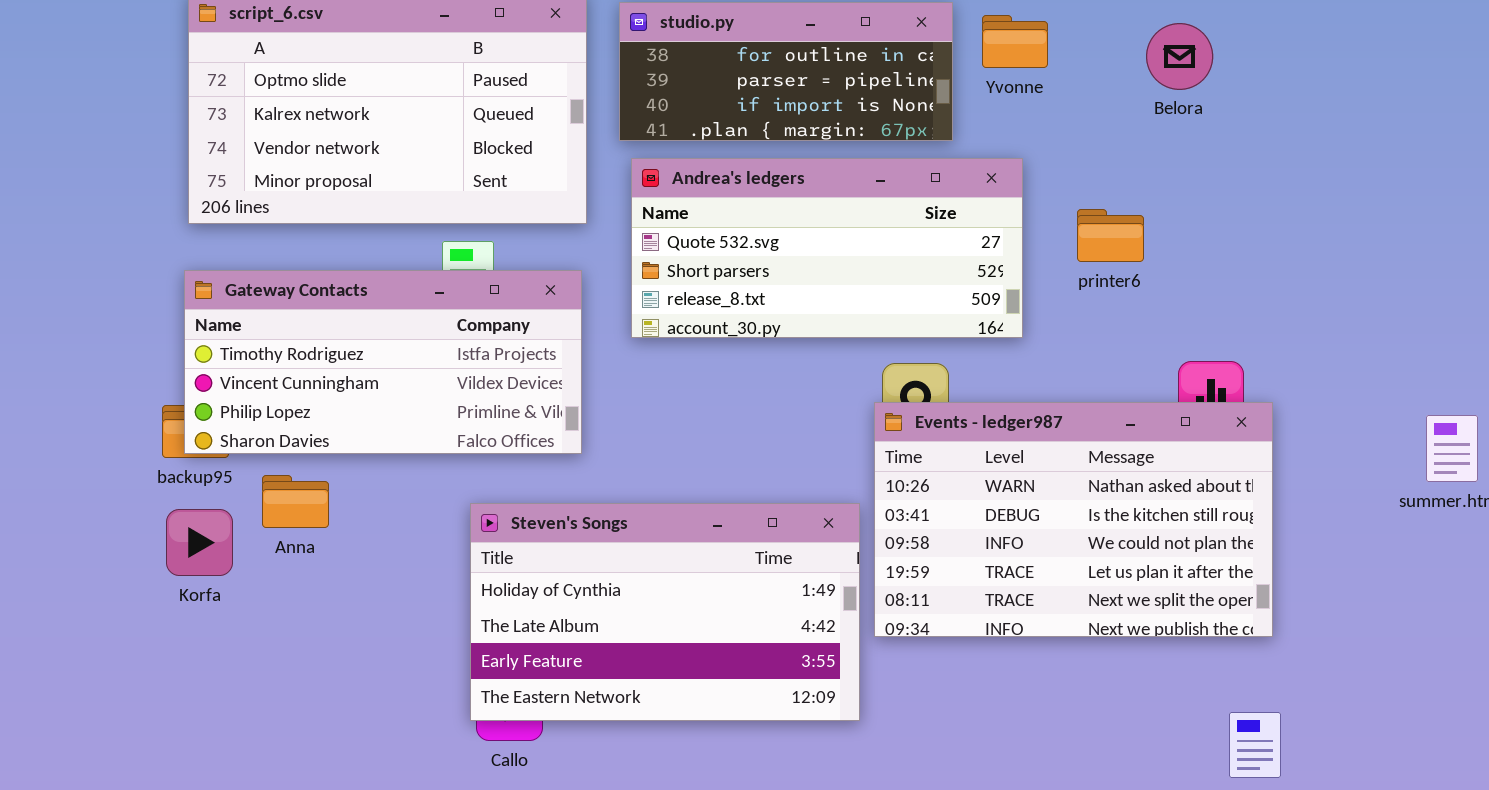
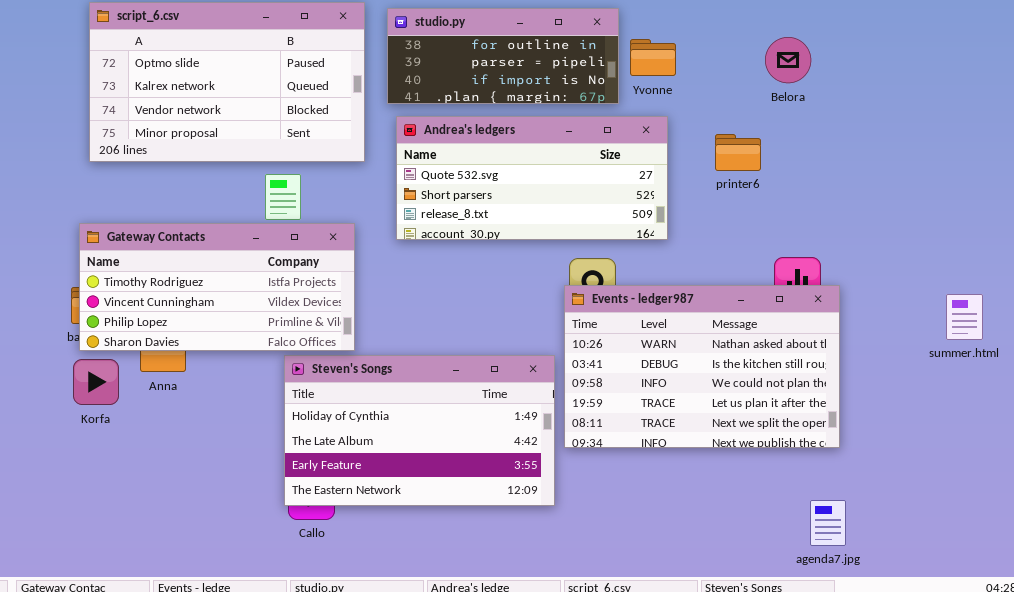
Yvonne: [982,15,1048,68] -> [630,39,676,76], moved
Belora: [1146,23,1213,90] -> [765,37,811,83], moved
printer6: [1077,209,1144,262] -> [715,134,761,171], moved
Gateway Contacts: [184,270,582,454] -> [79,223,355,351], moved

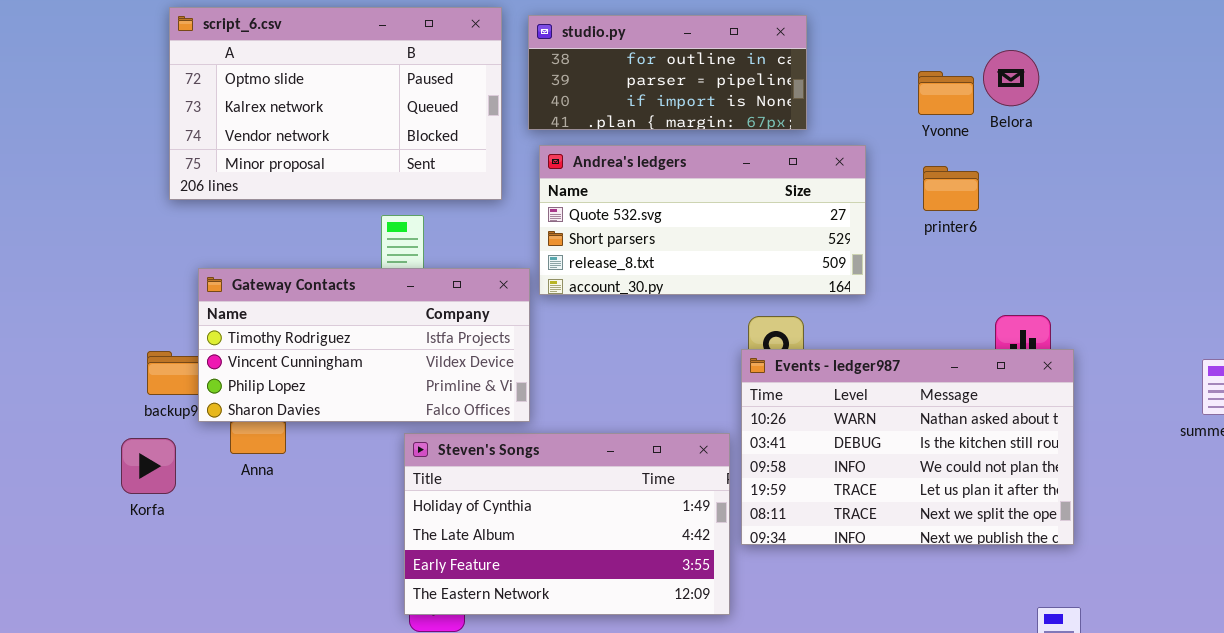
Yvonne: [630,39,676,76] -> [918,71,974,115], moved
Gateway Contacts: [79,223,355,351] -> [198,268,530,422], moved
Korfa: [73,359,119,405] -> [121,438,176,494], moved

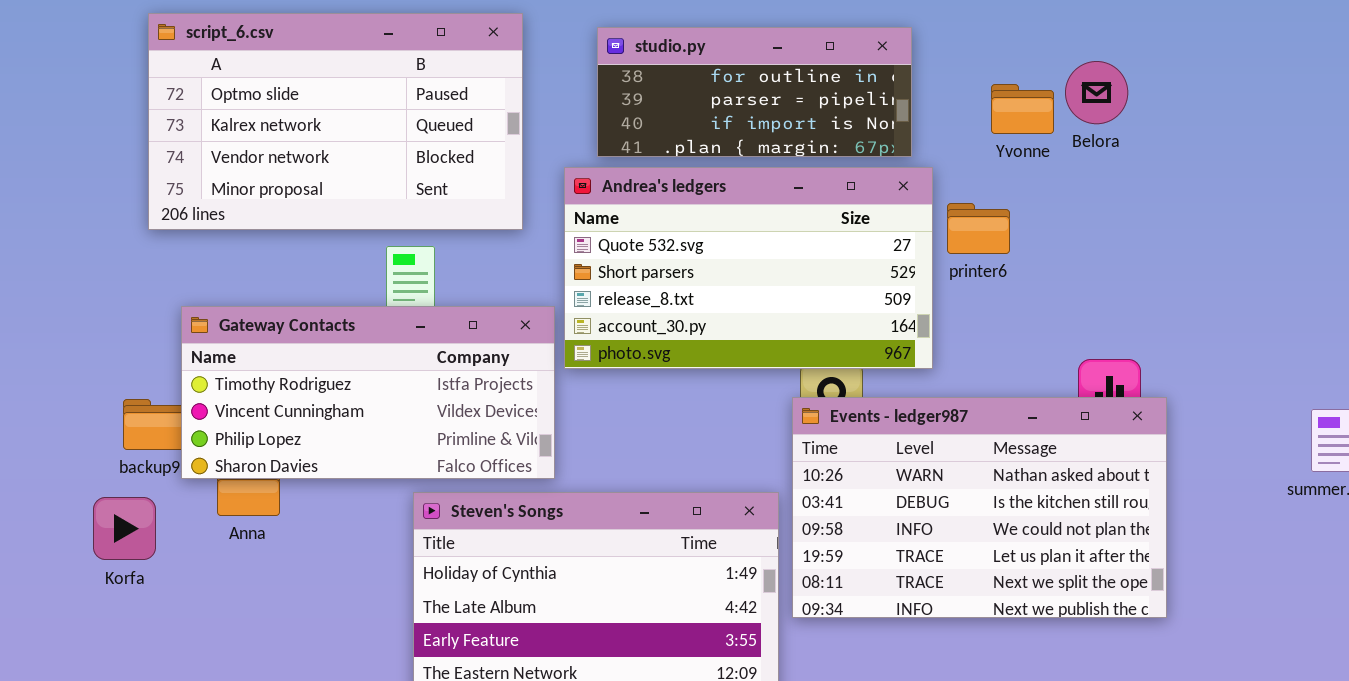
studio.py: [528,15,807,130] -> [597,27,912,157], moved
Andrea's ledgers: [539,145,866,295] -> [564,167,933,369], resized
printer6: [923,166,979,211] -> [947,203,1010,254], moved

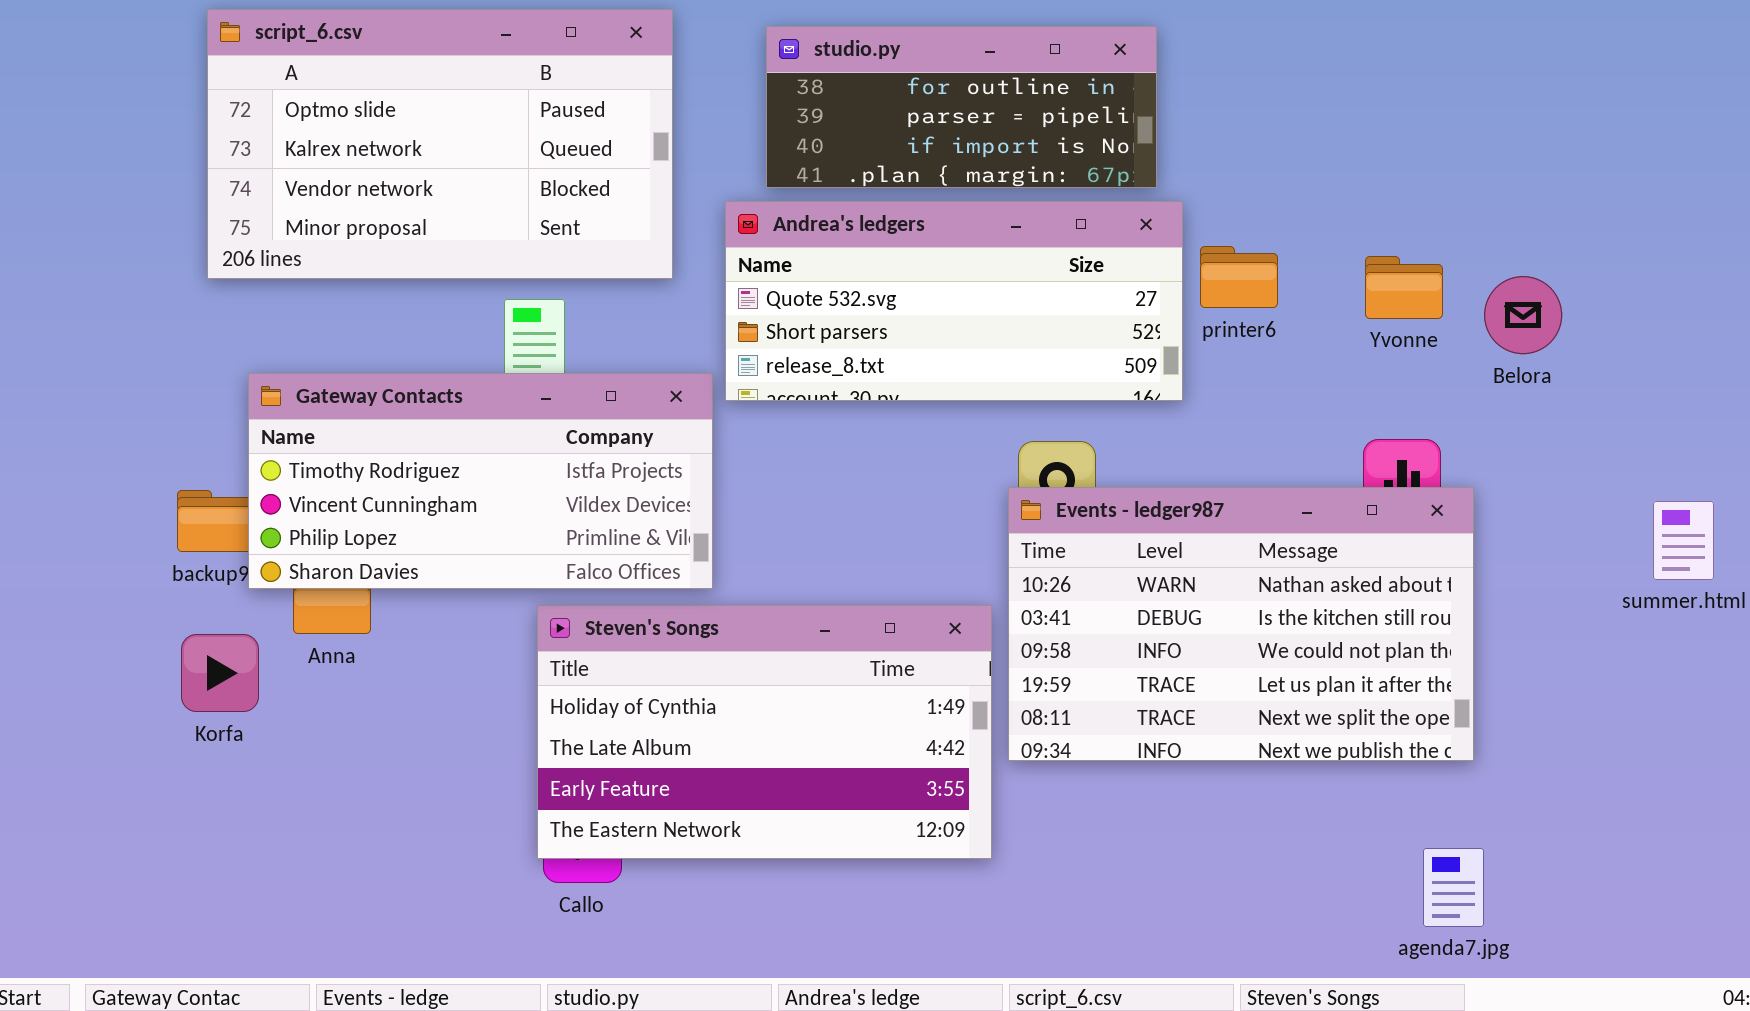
Belora: [1065,61,1128,124] -> [1484,276,1562,354], moved
Yvonne: [991,84,1054,134] -> [1365,256,1443,319], moved
Andrea's ledgers: [564,167,933,369] -> [725,201,1183,401], resized
Korfa: [93,497,156,560] -> [181,634,259,712], moved

